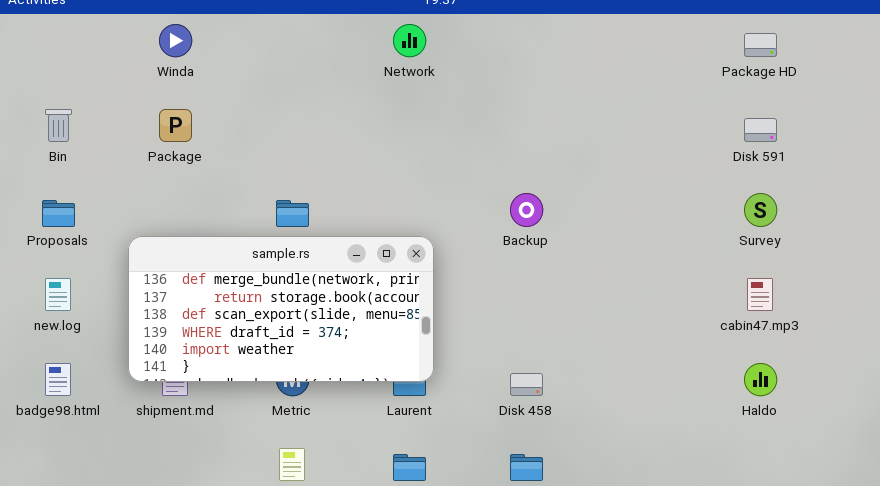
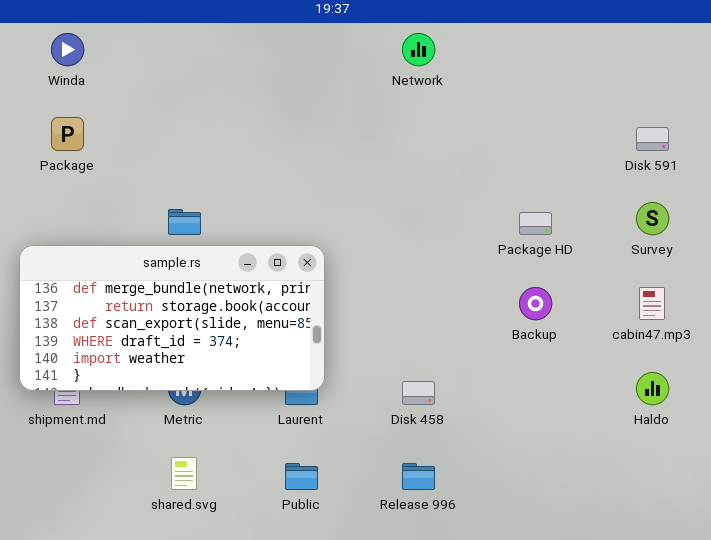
Network: [393,24,426,57] -> [402,33,435,66], moved
Package HD: [744,33,777,57] -> [519,212,552,235], moved
Backup: [510,193,543,227] -> [519,287,552,320], moved

